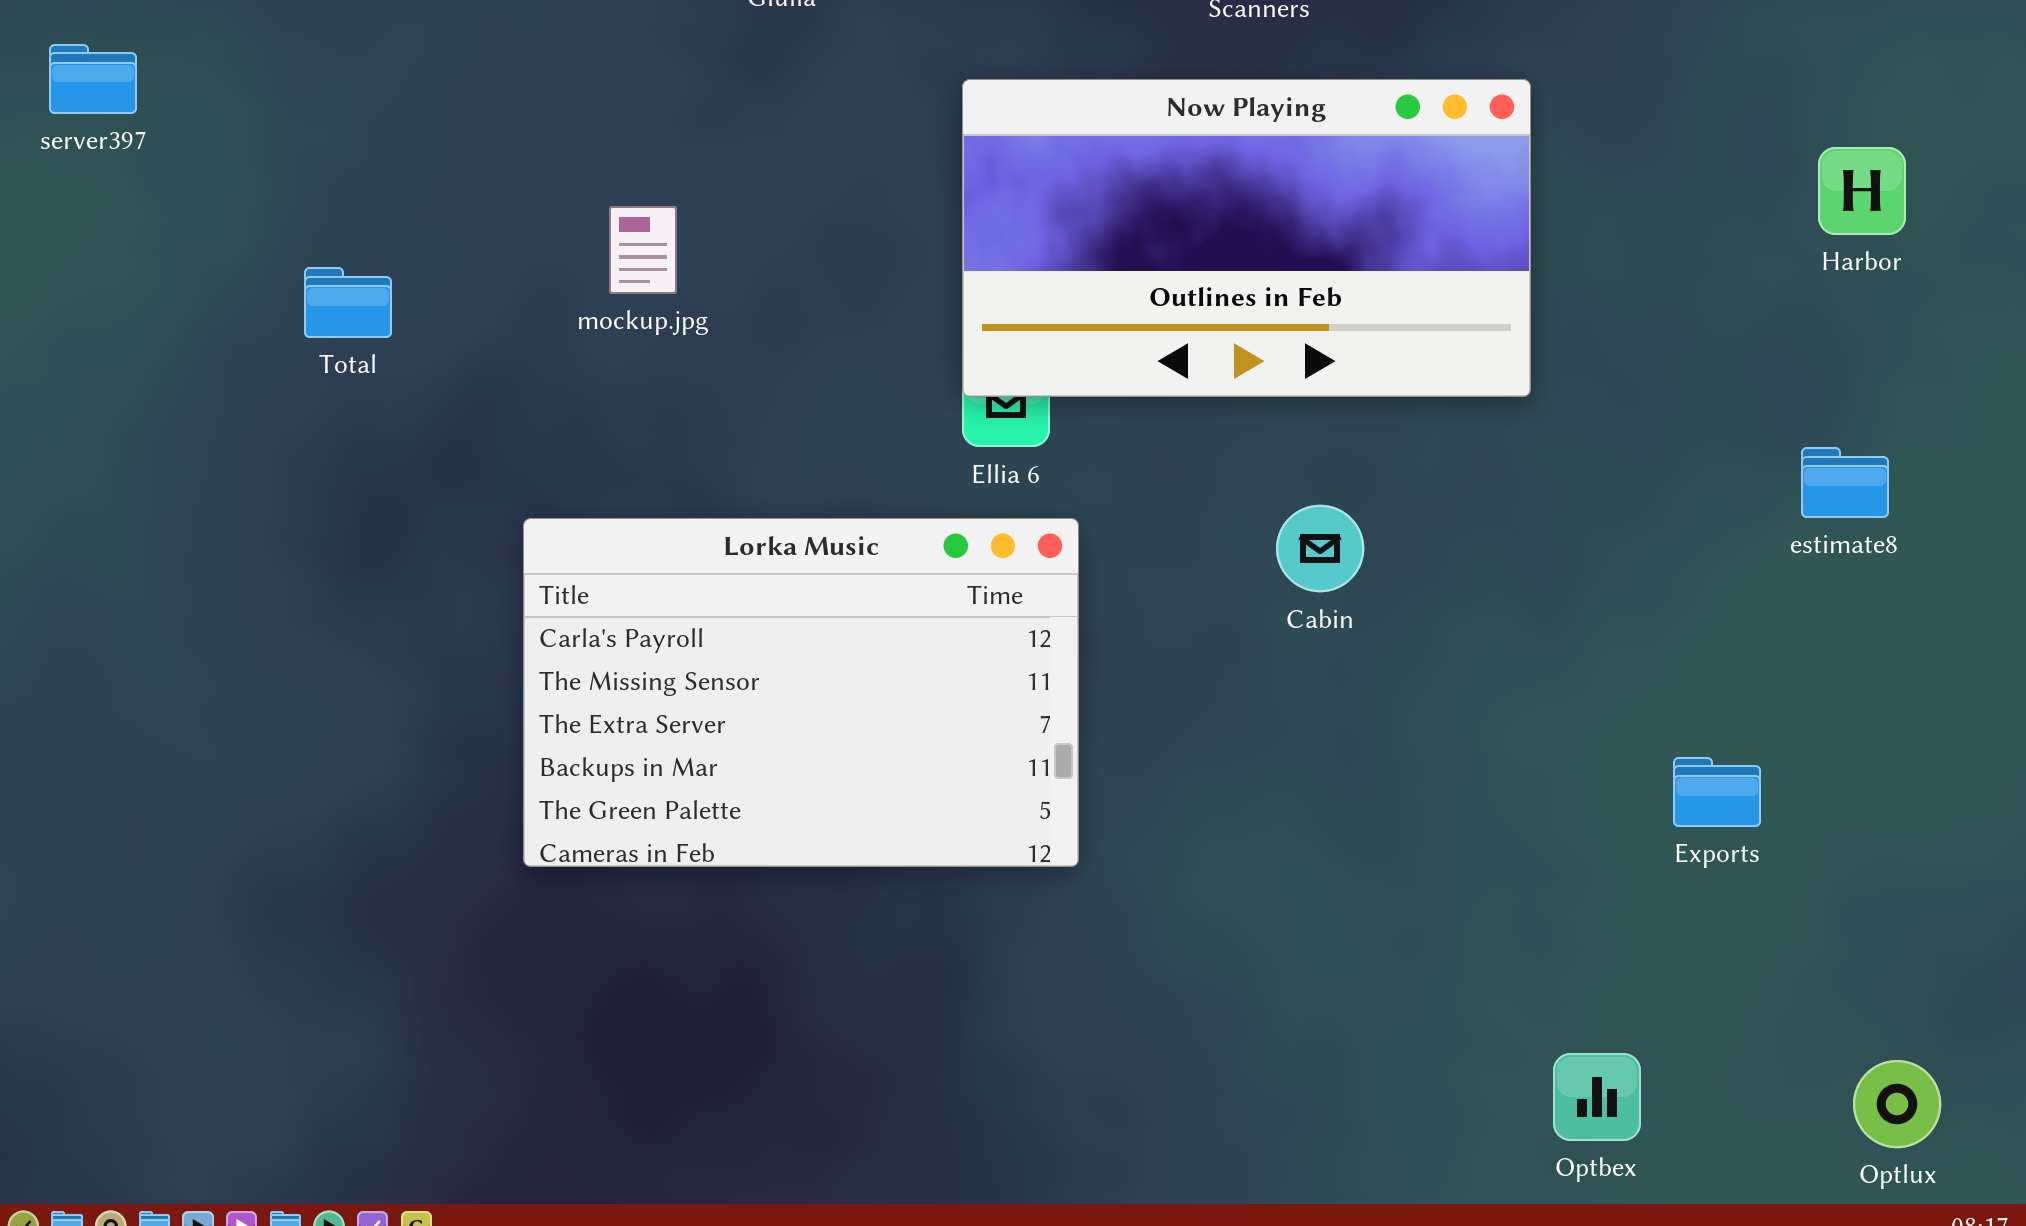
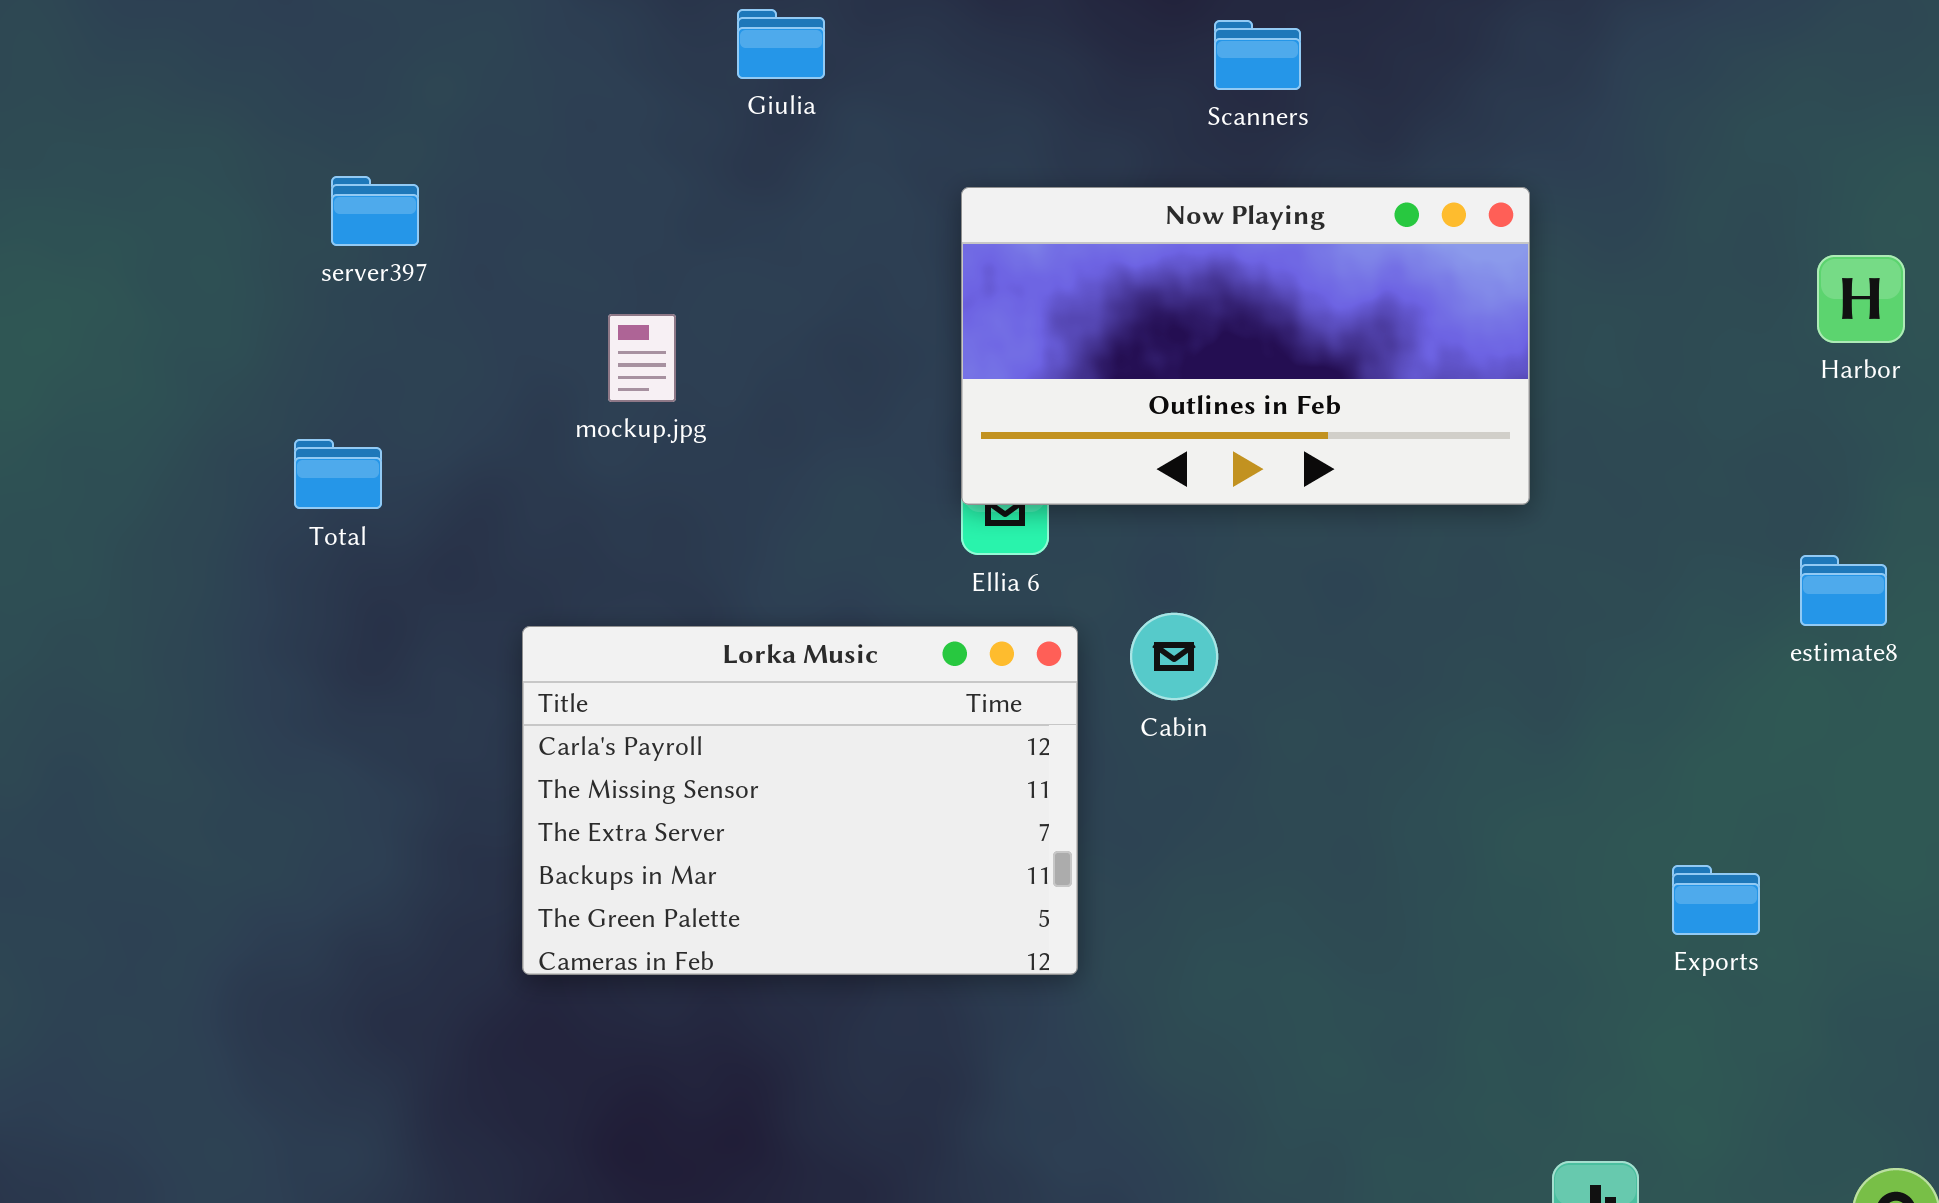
server397: [49,44,137,114] -> [331,176,419,246], moved
Total: [304,267,392,338] -> [294,439,382,509], moved
Cabin: [1276,505,1364,592] -> [1130,613,1218,700], moved

